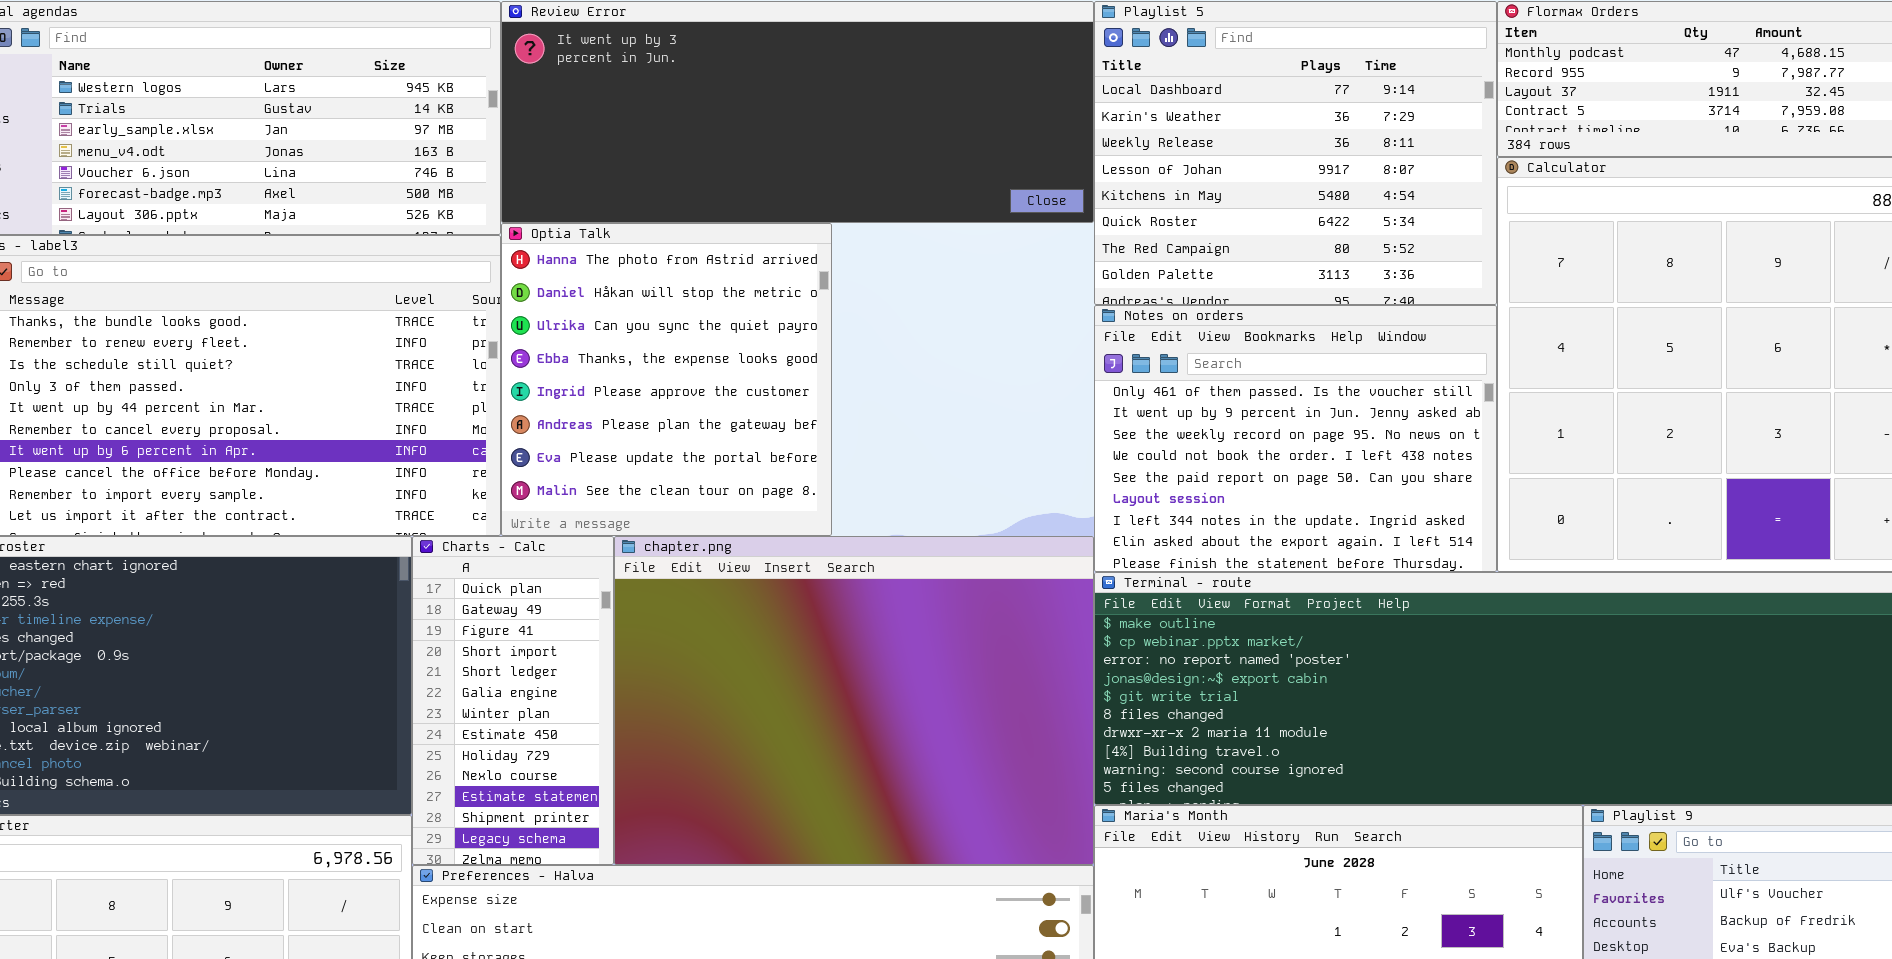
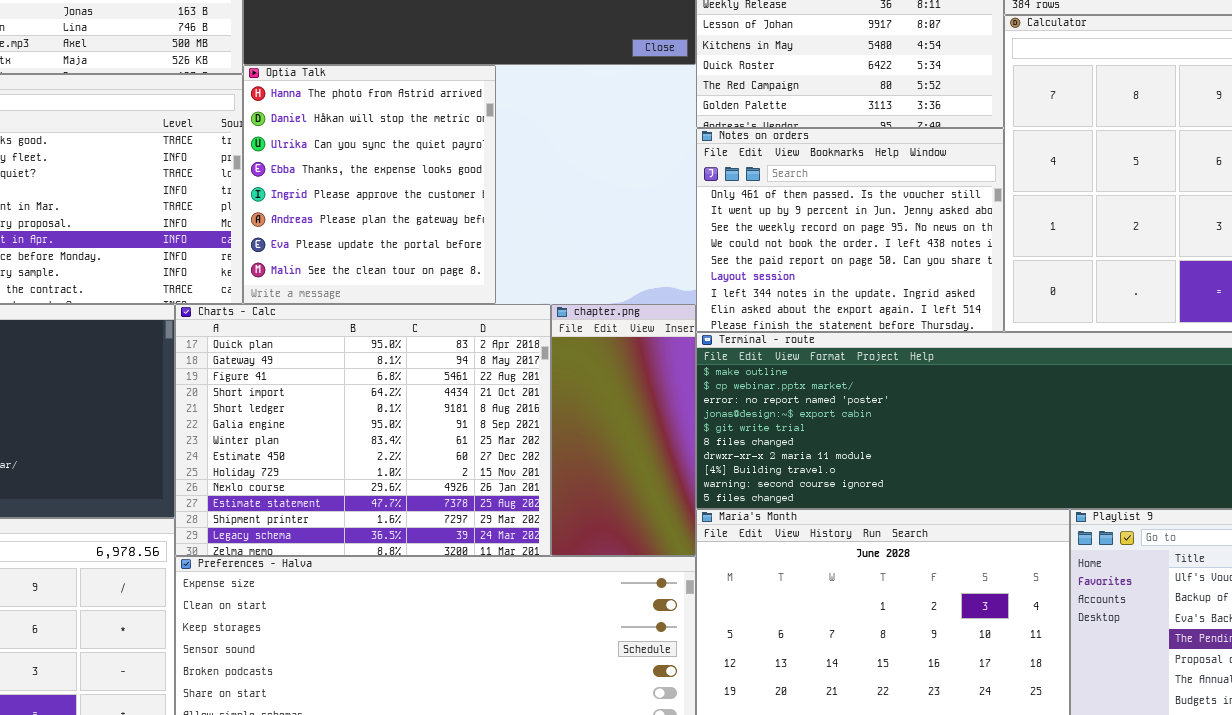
Charts - Calc: [412,536,614,865] -> [175,304,551,556], resized
chapter.png: [614,536,1094,865] -> [551,304,696,556], resized

